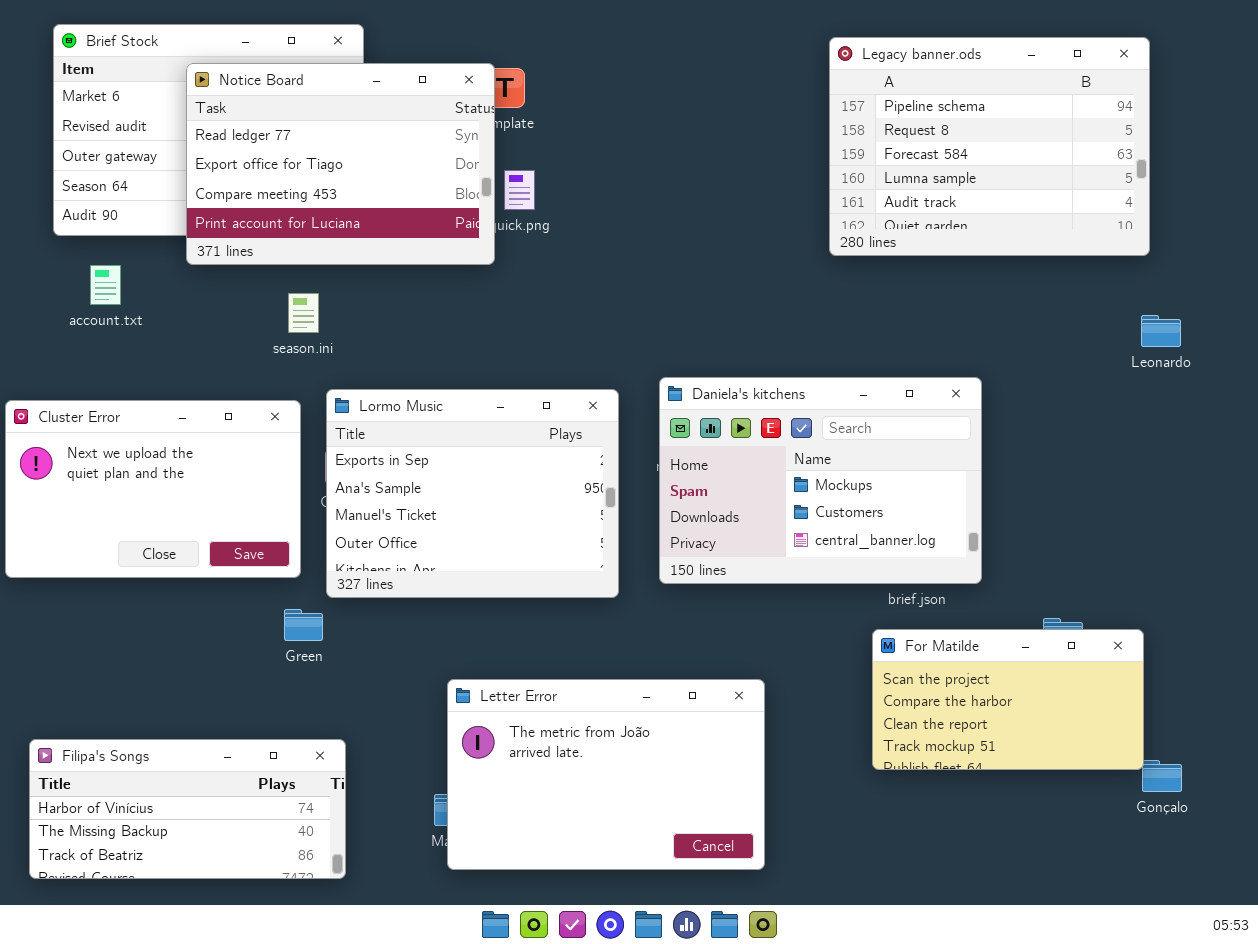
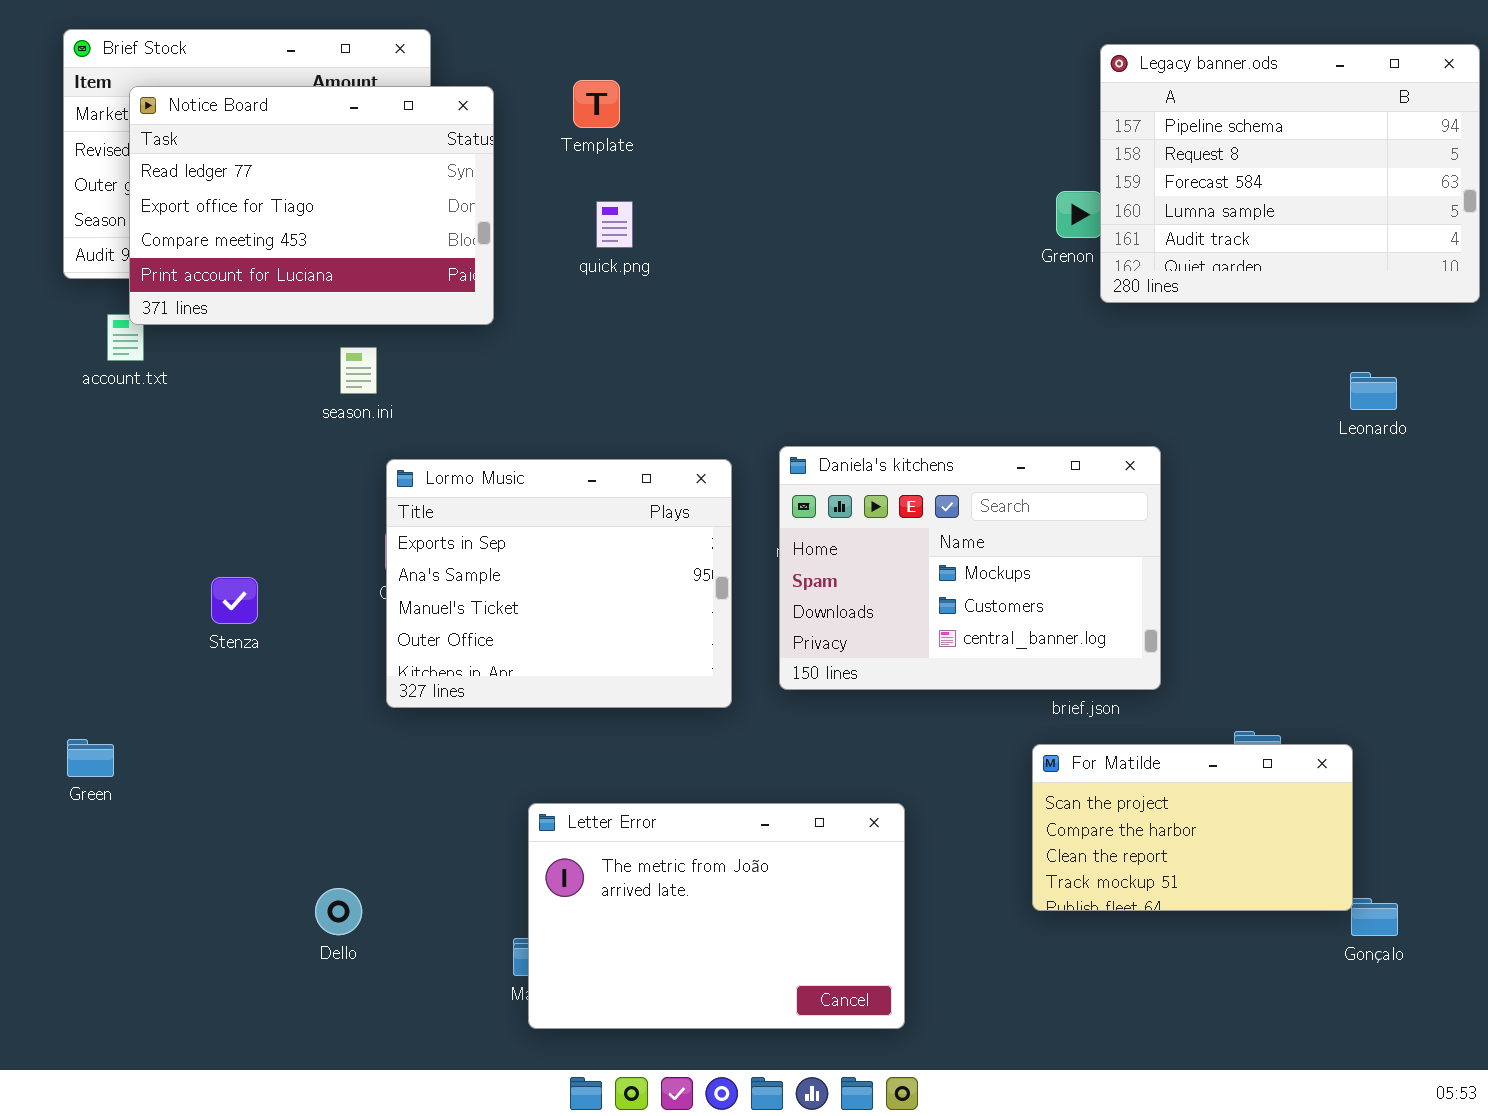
Legacy banner.ods: [829,37,1150,256] -> [1100,44,1480,303], moved
Notice Board: [186,63,495,265] -> [129,86,494,325], moved
Cluster Error: [5,400,301,578] -> none, closed
Green: [284,609,323,641] -> [67,739,114,777], moved
Filipa's Songs: [29,739,346,879] -> none, closed

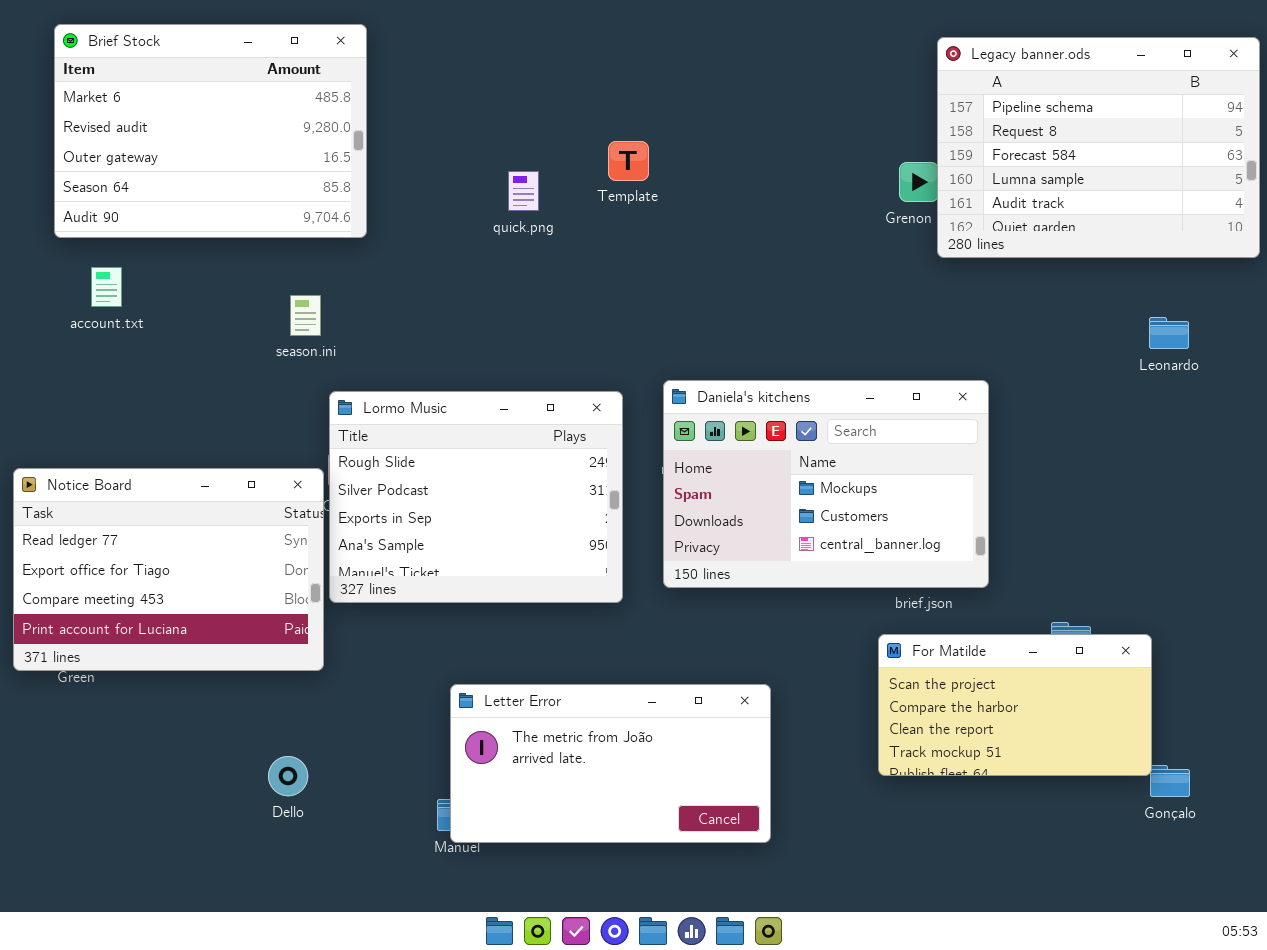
Template: [573,80,620,128] -> [608,141,649,181], moved
Notice Board: [129,86,494,325] -> [13,468,324,671], moved
Lormo Music: [386,459,732,708] -> [329,391,623,603], scrolled up 2 rows
Letter Error: [528,803,905,1029] -> [450,684,771,843], resized

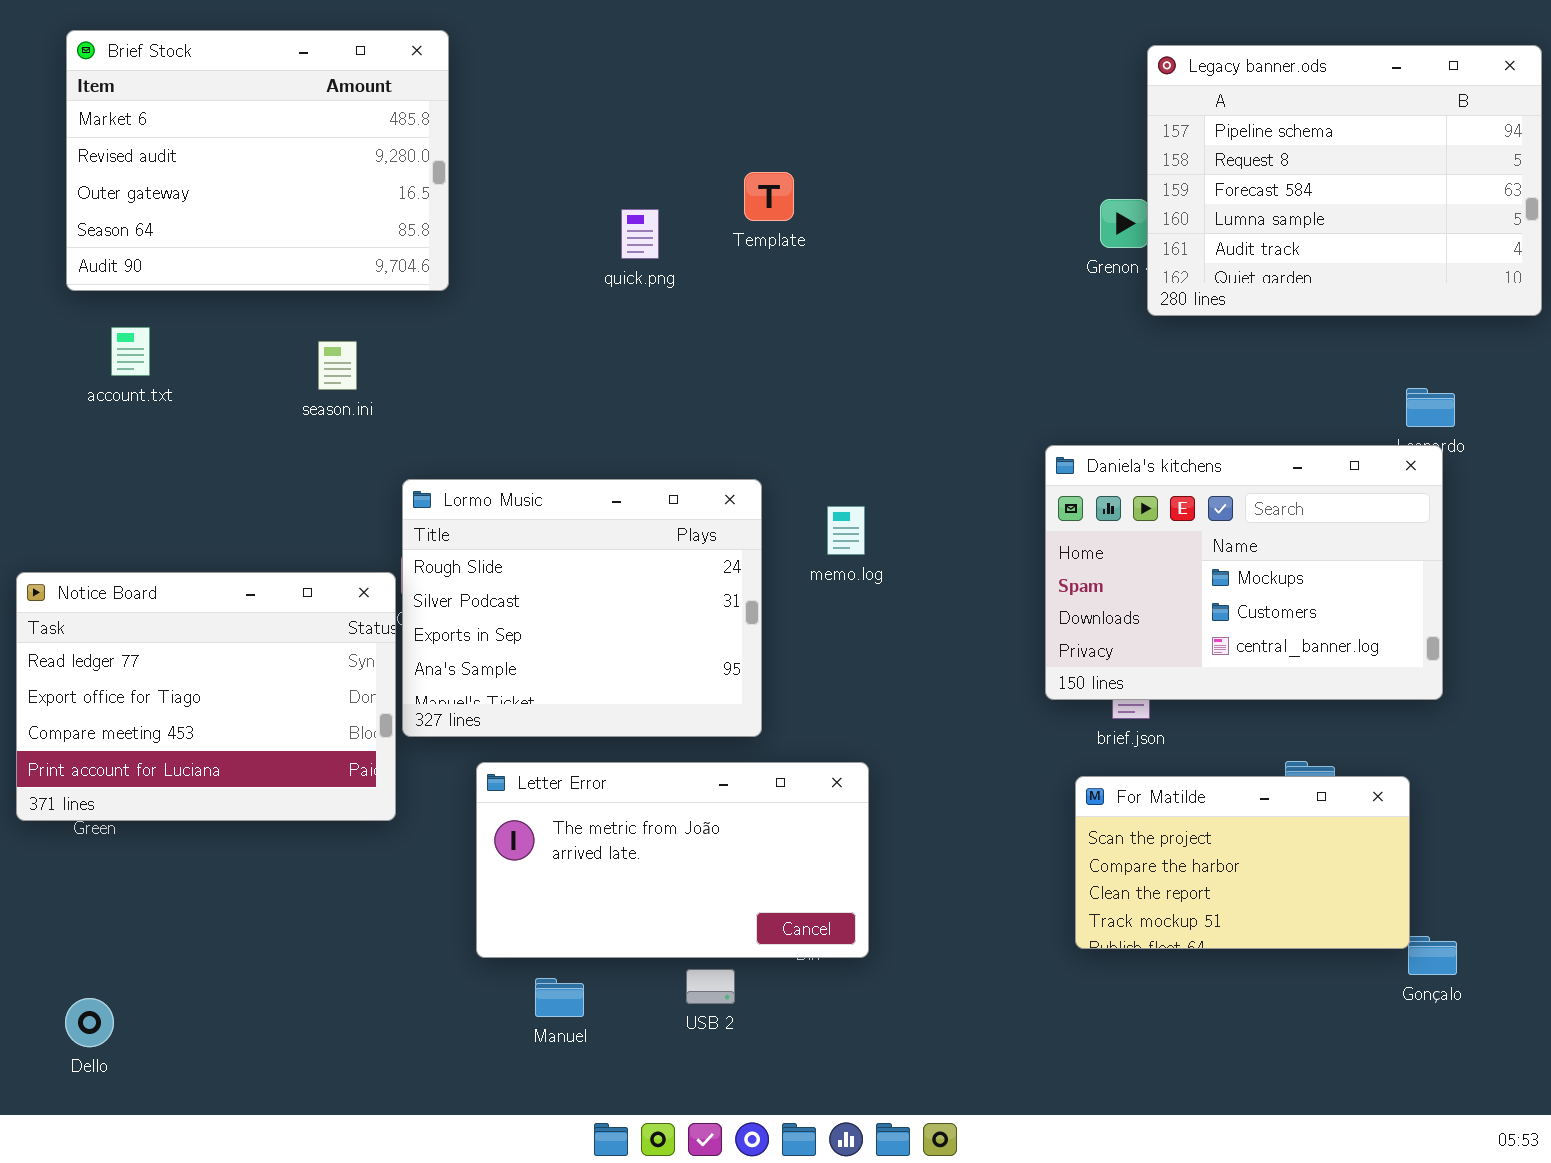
season.ini: [290,295,321,336] -> [318,341,357,390], moved
Daniela's kitchens: [663,380,989,588] -> [1045,445,1443,700], moved
Letter Error: [450,684,771,843] -> [476,762,869,958], moved
Dello: [268,756,308,796] -> [65,998,114,1047], moved

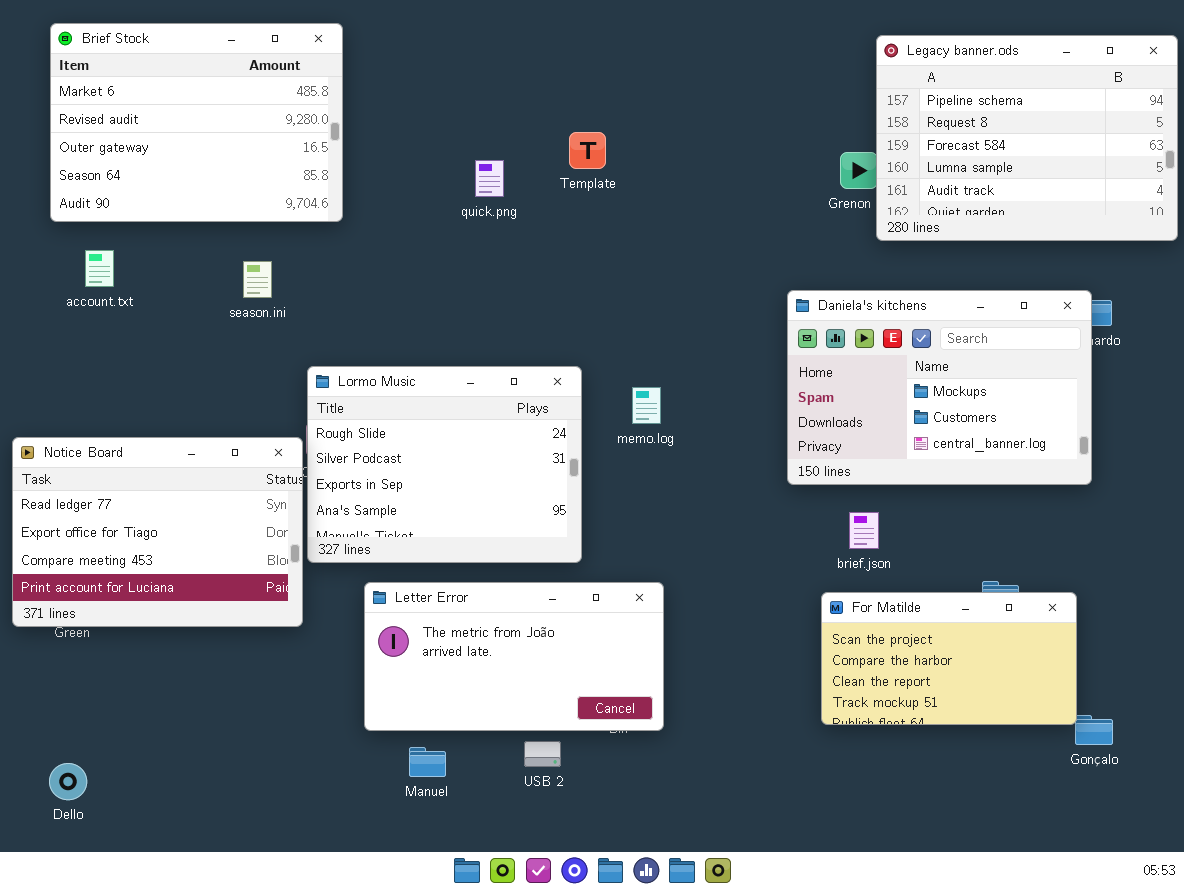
Daniela's kitchens: [1045,445,1443,700] -> [787,290,1092,485], moved

